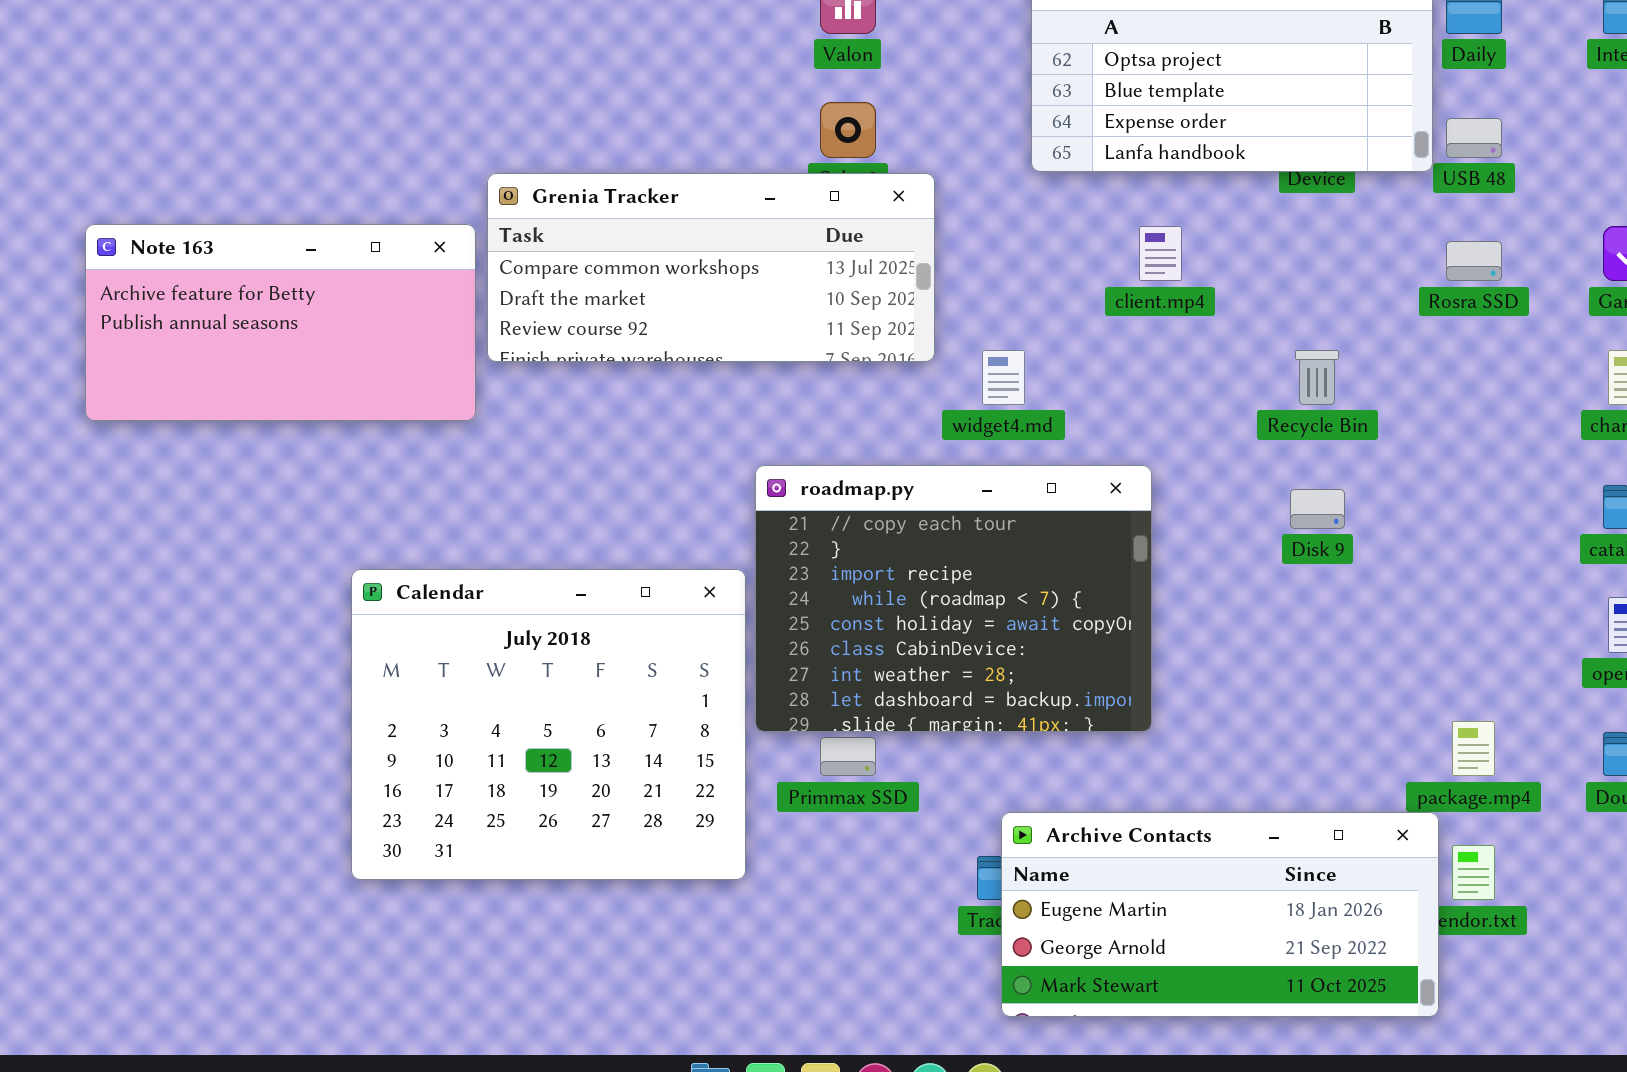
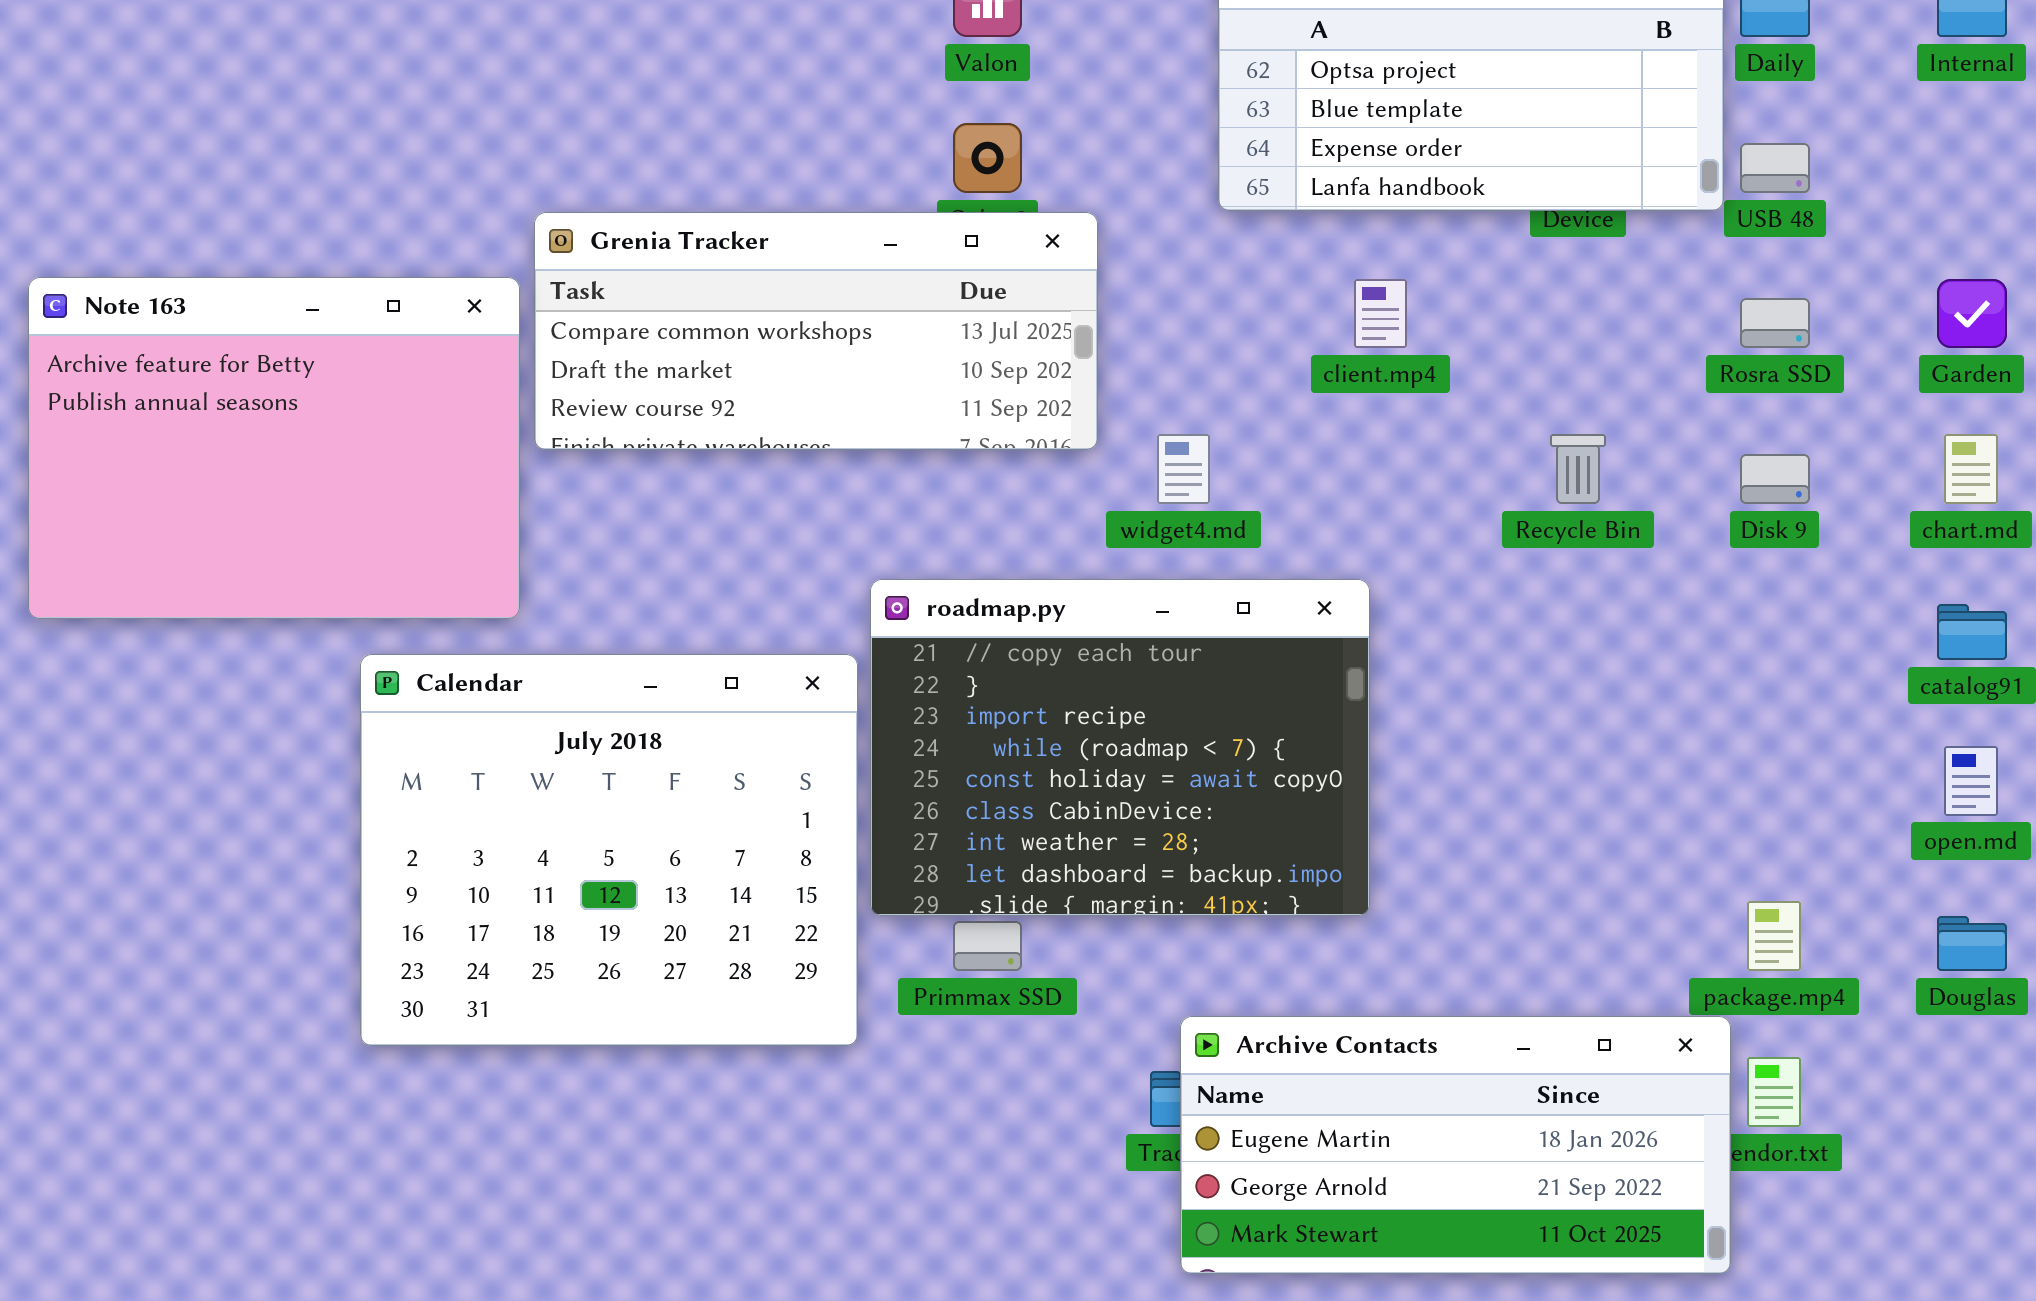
Note 163: [85,224,476,421] -> [28,277,520,619], resized
Disk 9: [1290,489,1345,529] -> [1740,454,1810,504], moved
Calendar: [351,569,746,880] -> [360,654,858,1046], moved

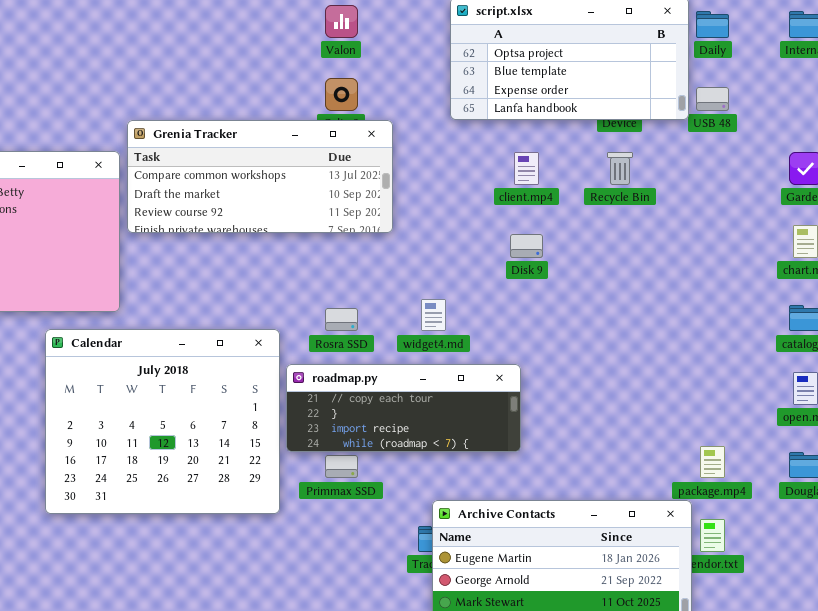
Rosra SSD: [1740,298,1810,348] -> [325,308,358,331], moved
widget4.md: [1157,434,1210,504] -> [421,299,446,331], moved
Recycle Bin: [1550,434,1606,504] -> [607,152,633,185], moved
Disk 9: [1740,454,1810,504] -> [510,234,543,258], moved
roadmap.py: [870,579,1370,916] -> [286,364,521,452], resized

